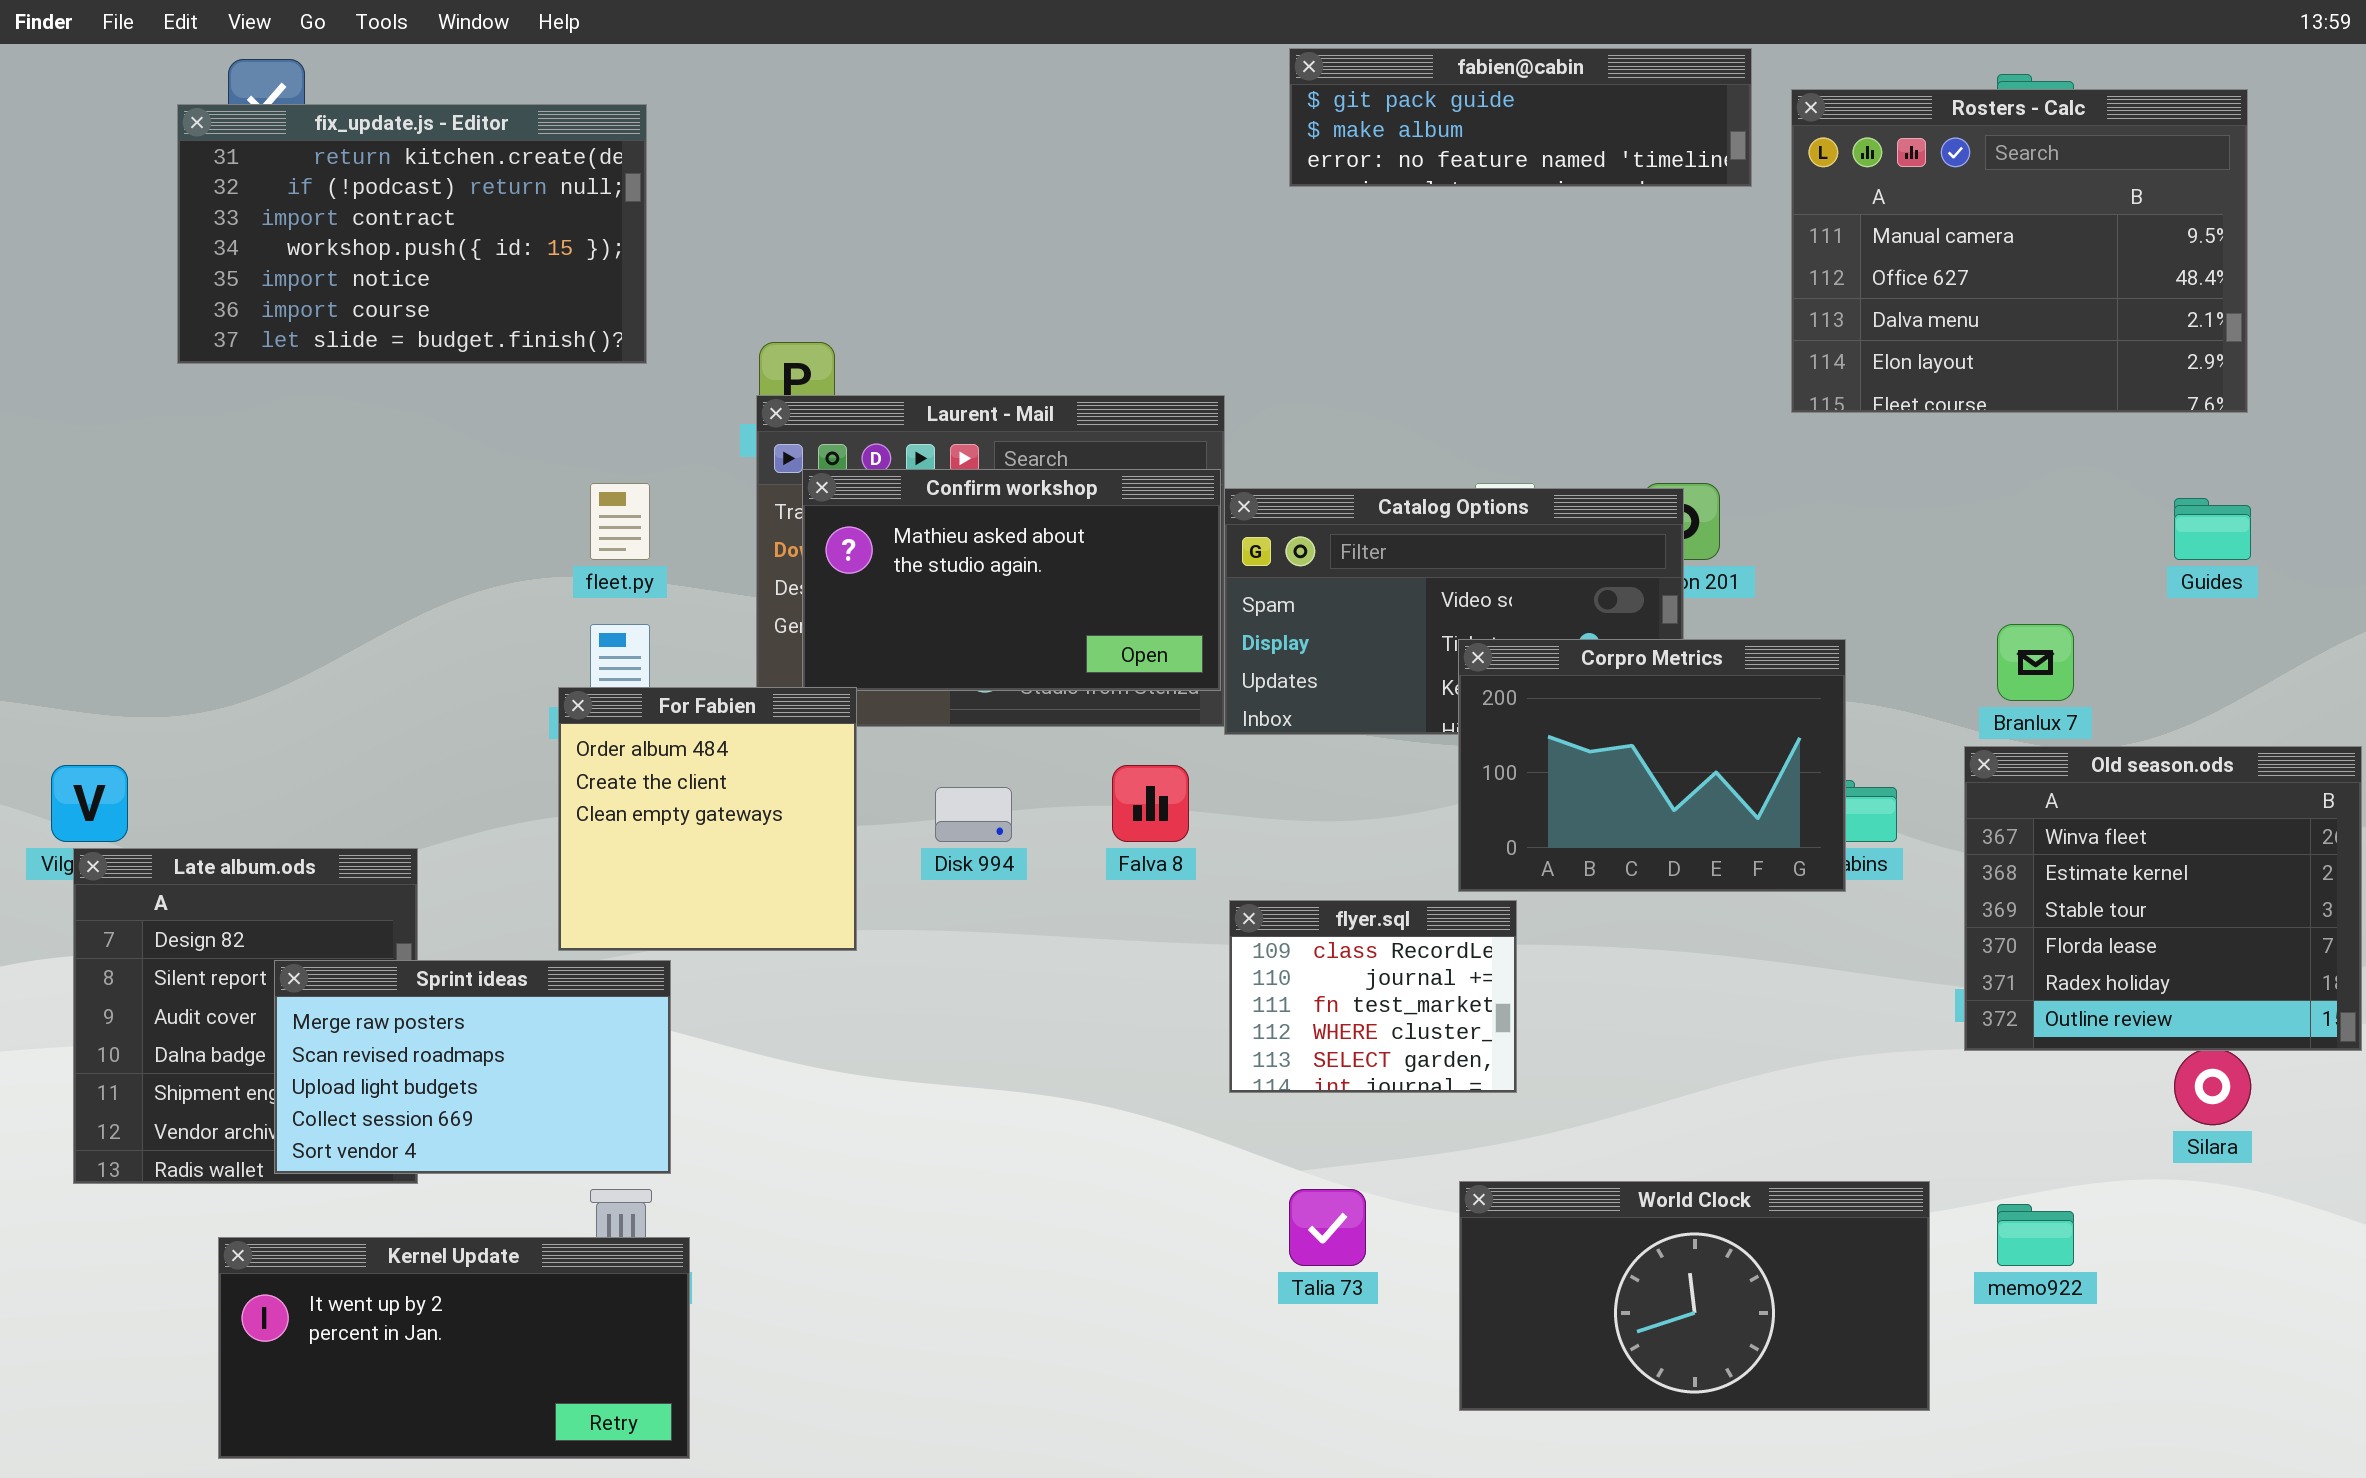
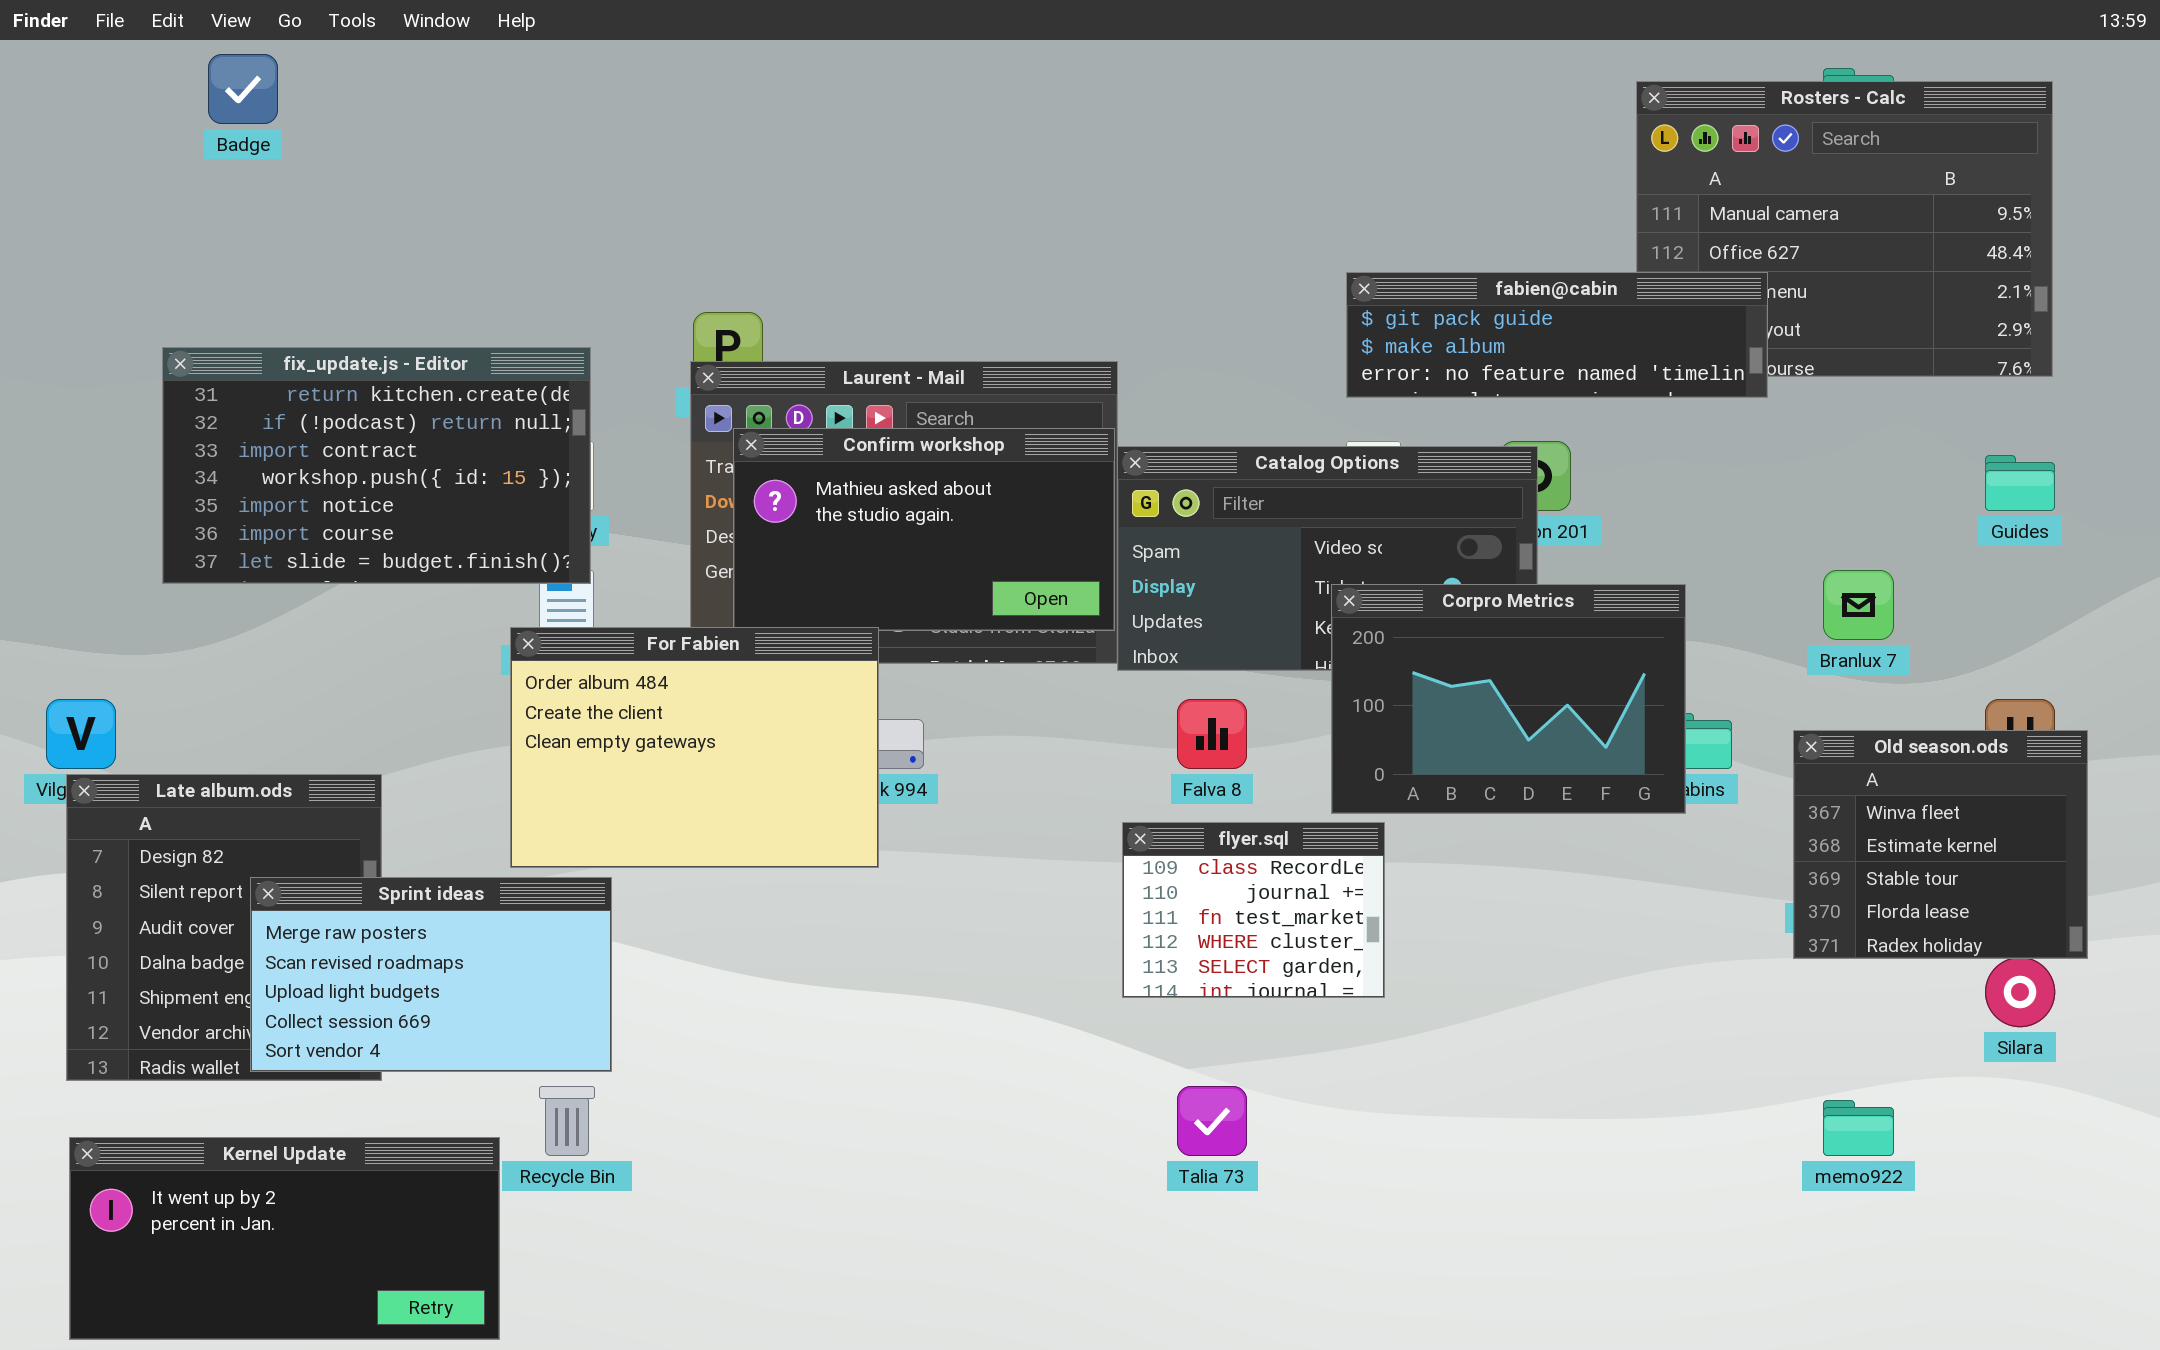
fabien@cabin: [1289,48,1752,187] -> [1346,272,1768,398], moved
fix_update.js - Editor: [177,104,647,364] -> [162,347,591,584], moved
For Fabien: [558,687,857,951] -> [510,627,879,868], resized
Old season.ods: [1964,746,2362,1051] -> [1793,730,2088,959], resized
Falva 8: [1112,765,1189,842] -> [1177,699,1247,769], moved
World Clock: [1459,1181,1930,1411] -> none, closed
Kernel Update: [218,1237,690,1459] -> [69,1137,500,1340], moved

